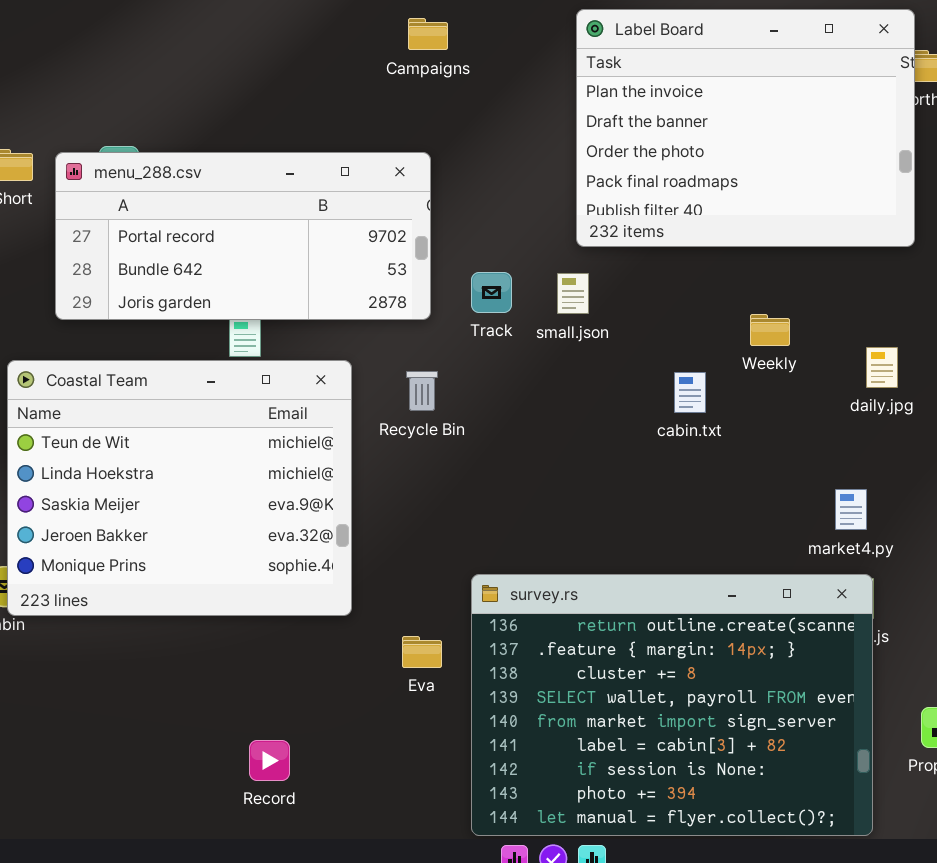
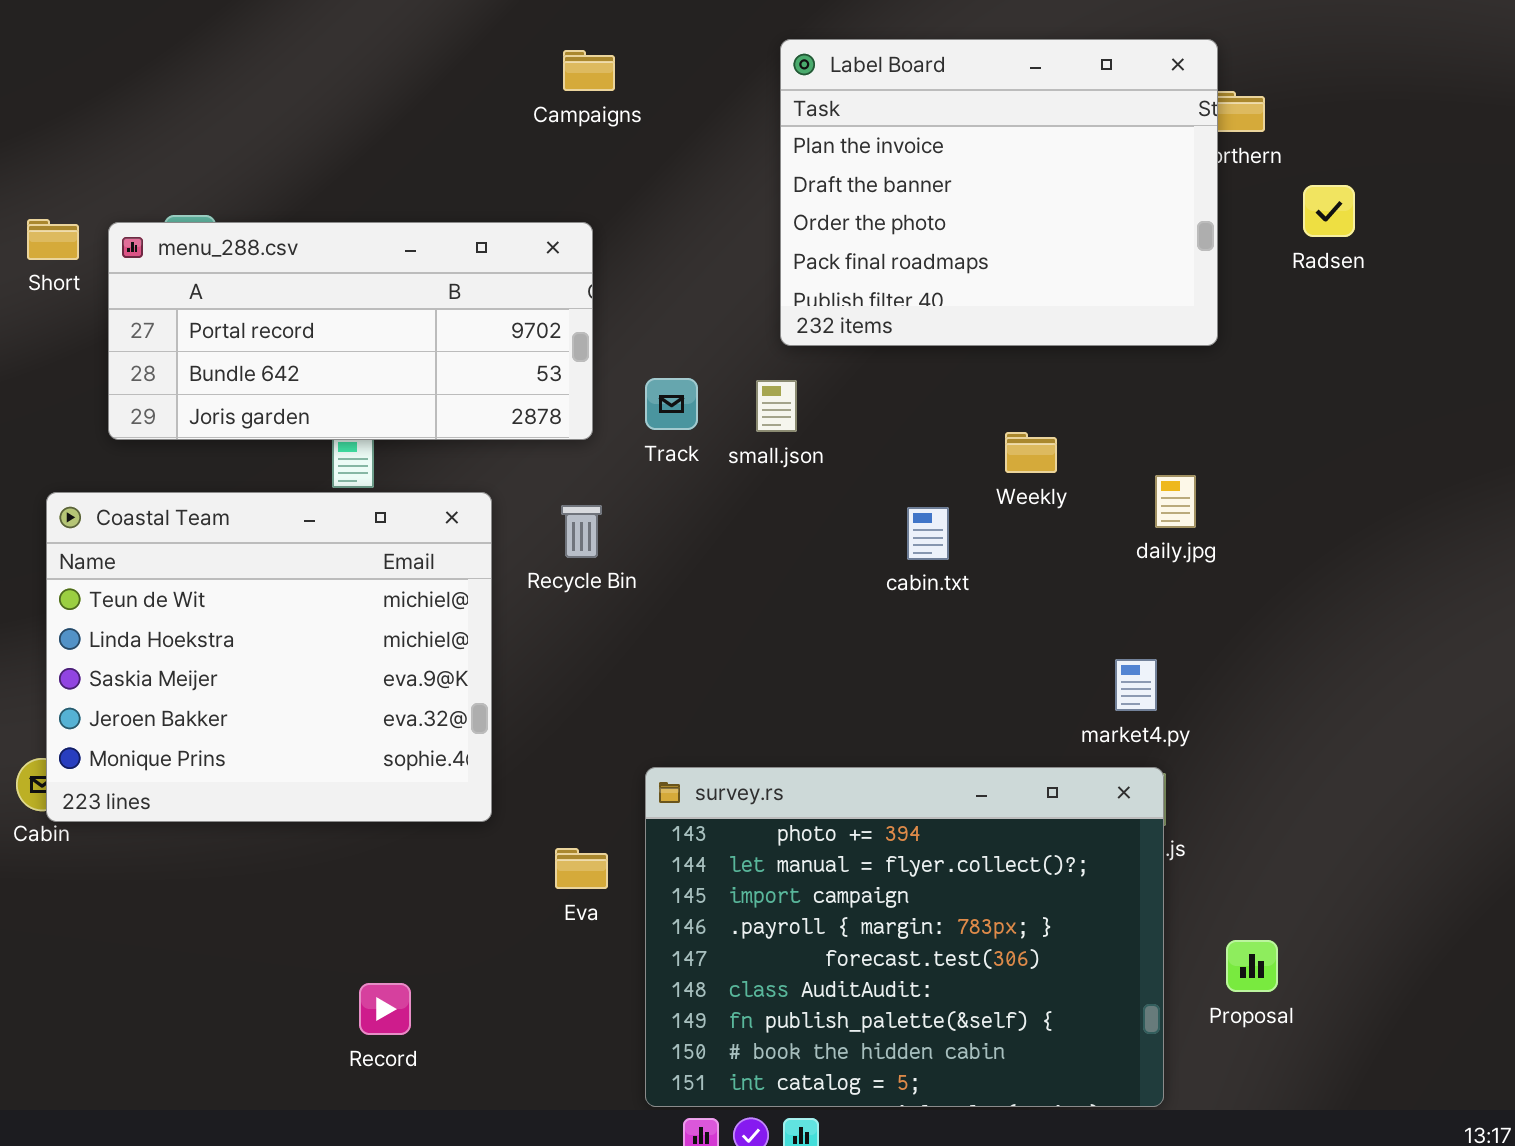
survey.rs: [471,574,873,836] -> [645,767,1164,1107], scrolled down 7 rows

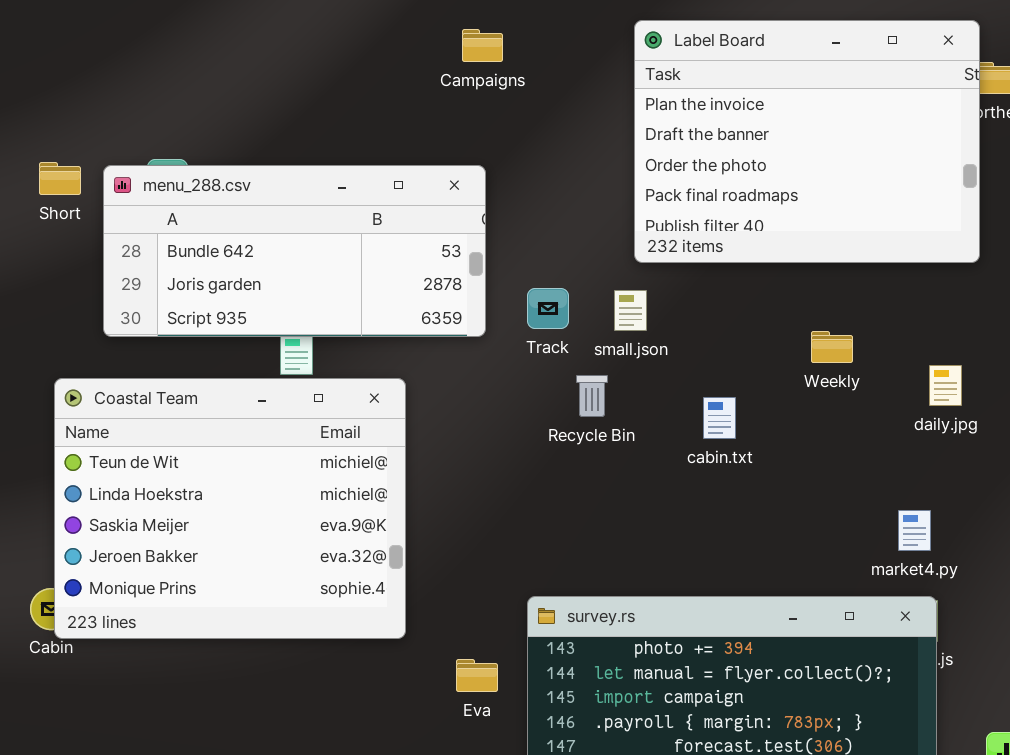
menu_288.csv: [108,222,593,440] -> [103,165,486,337], scrolled down 1 row
Recycle Bin: [561,505,602,558] -> [576,375,608,417], moved
cabin.txt: [907,507,949,560] -> [703,397,736,439], moved

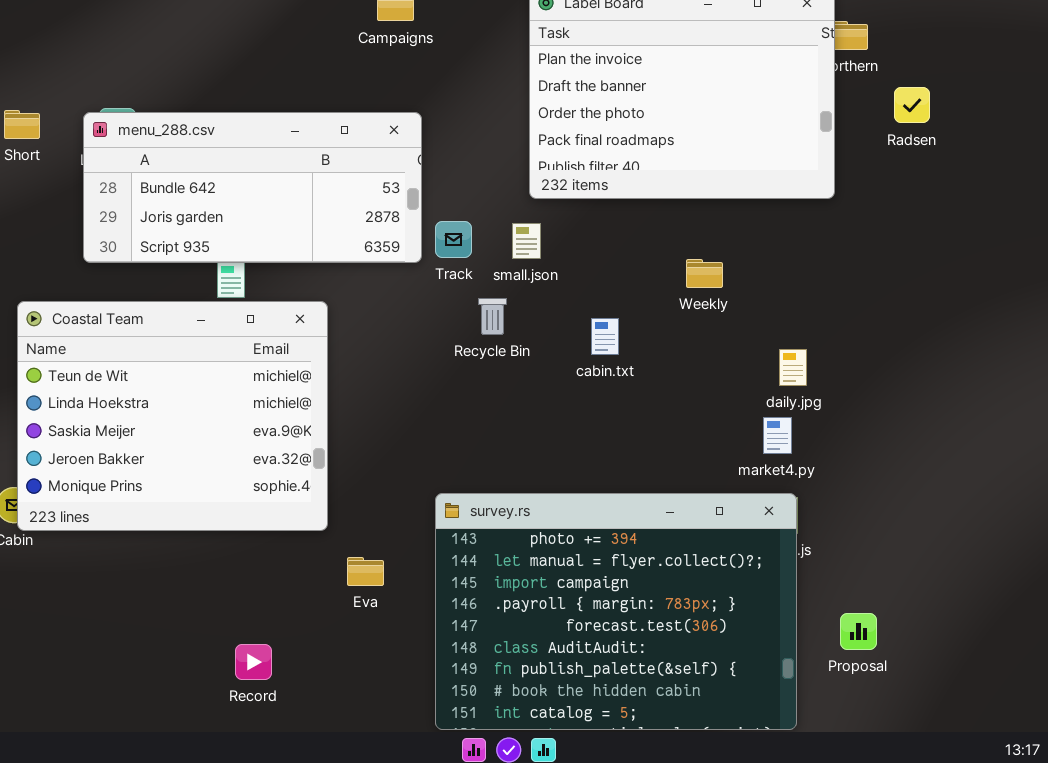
menu_288.csv: [103,165,486,337] -> [83,112,422,263], moved
daily.jpg: [929,365,962,406] -> [779,349,807,386], moved
Eva: [456,659,498,692] -> [347,557,384,586], moved

